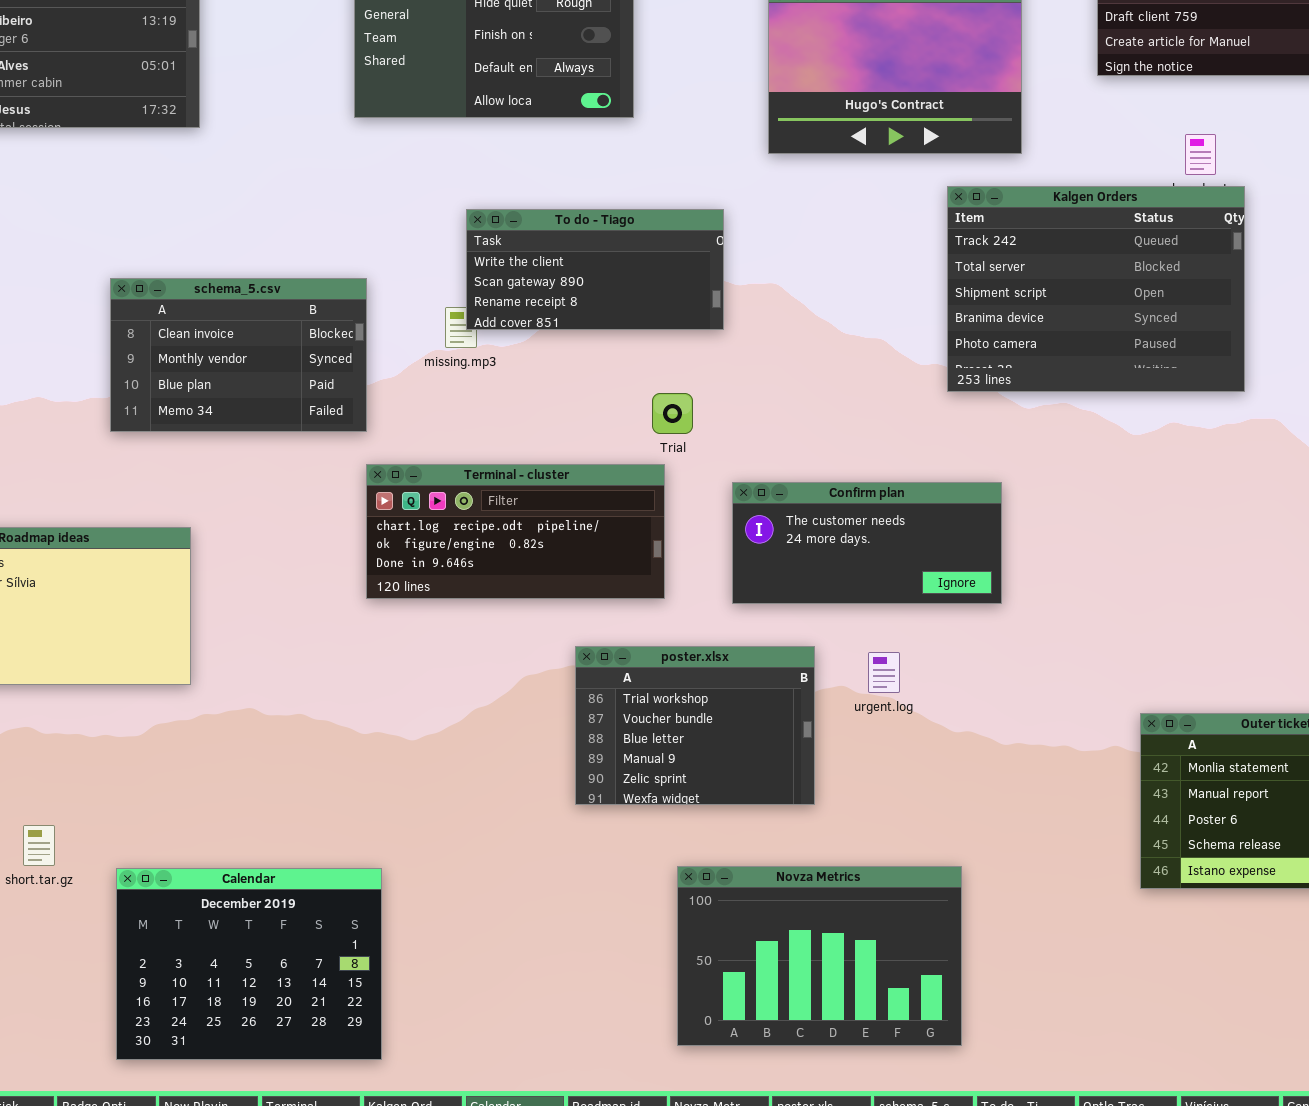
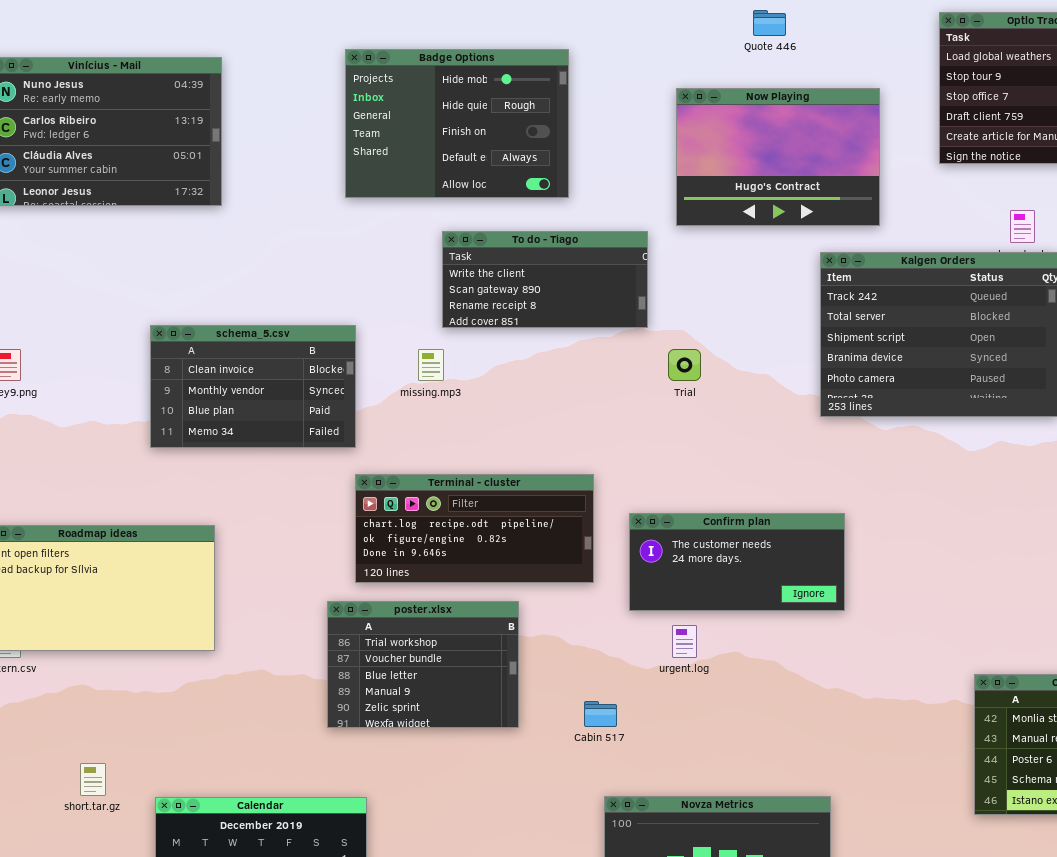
To do - Tiago: [466,209,724,330] -> [442,231,648,328], moved
Trial: [652,393,693,434] -> [668,349,701,381], moved
Confirm plan: [732,482,1002,604] -> [629,513,845,611], moved
poster.xlsx: [575,646,815,805] -> [327,601,519,728], moved
urgent.log: [868,652,900,693] -> [672,625,697,658], moved

